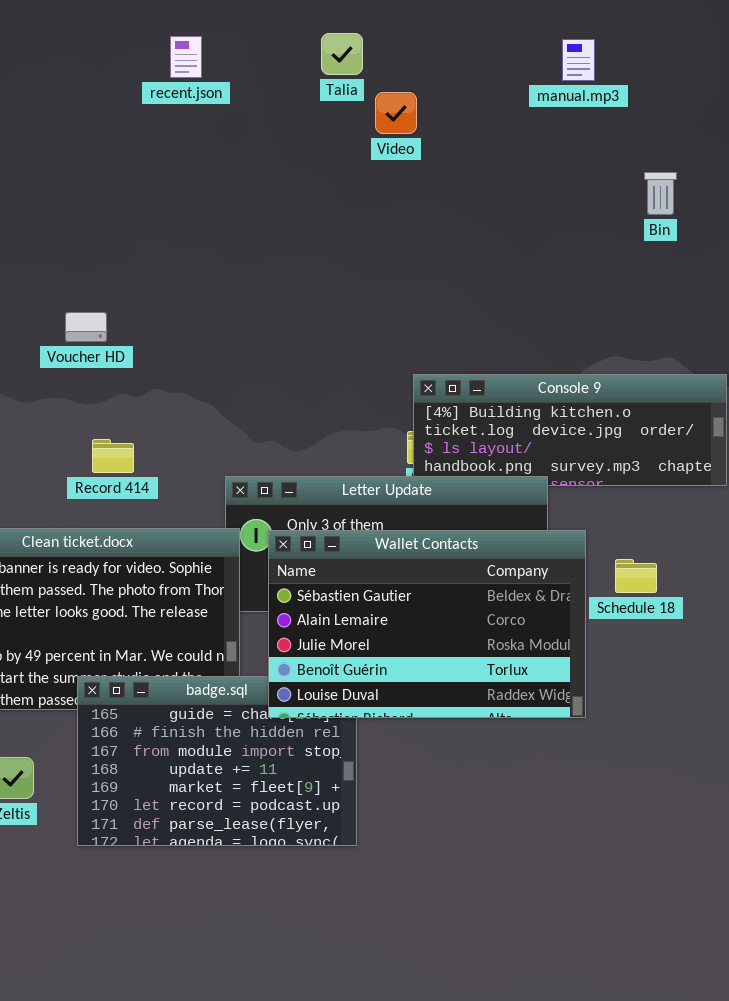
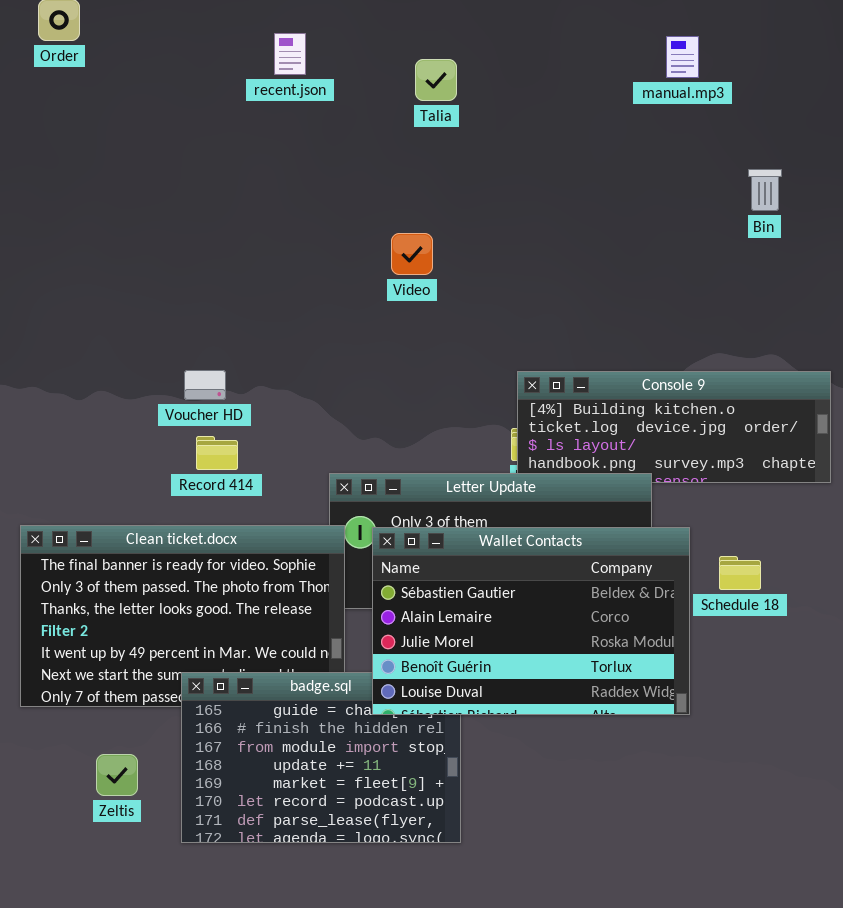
Talia: [321,33,363,75] -> [415,59,457,101], moved
Video: [375,92,417,134] -> [391,233,433,275], moved
Voucher HD: [65,312,107,342] -> [184,370,226,400], moved

